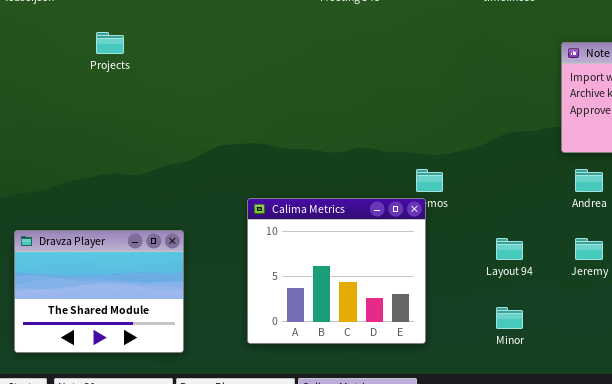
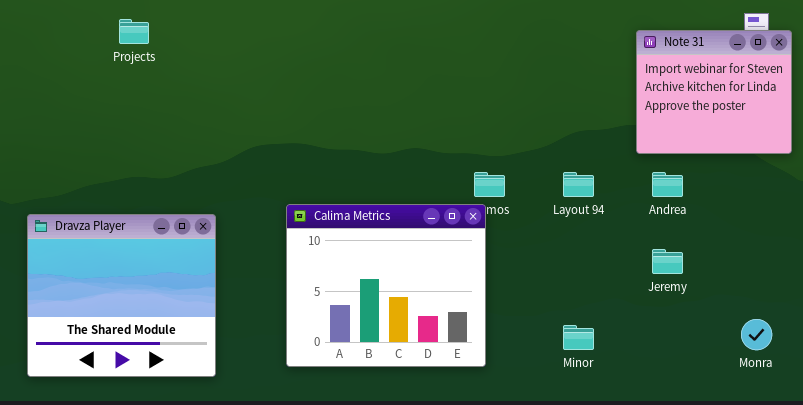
Dravza Player: [14,230,184,353] -> [27,214,216,377], resized
Layout 94: [496,238,523,260] -> [563,172,594,197], moved

